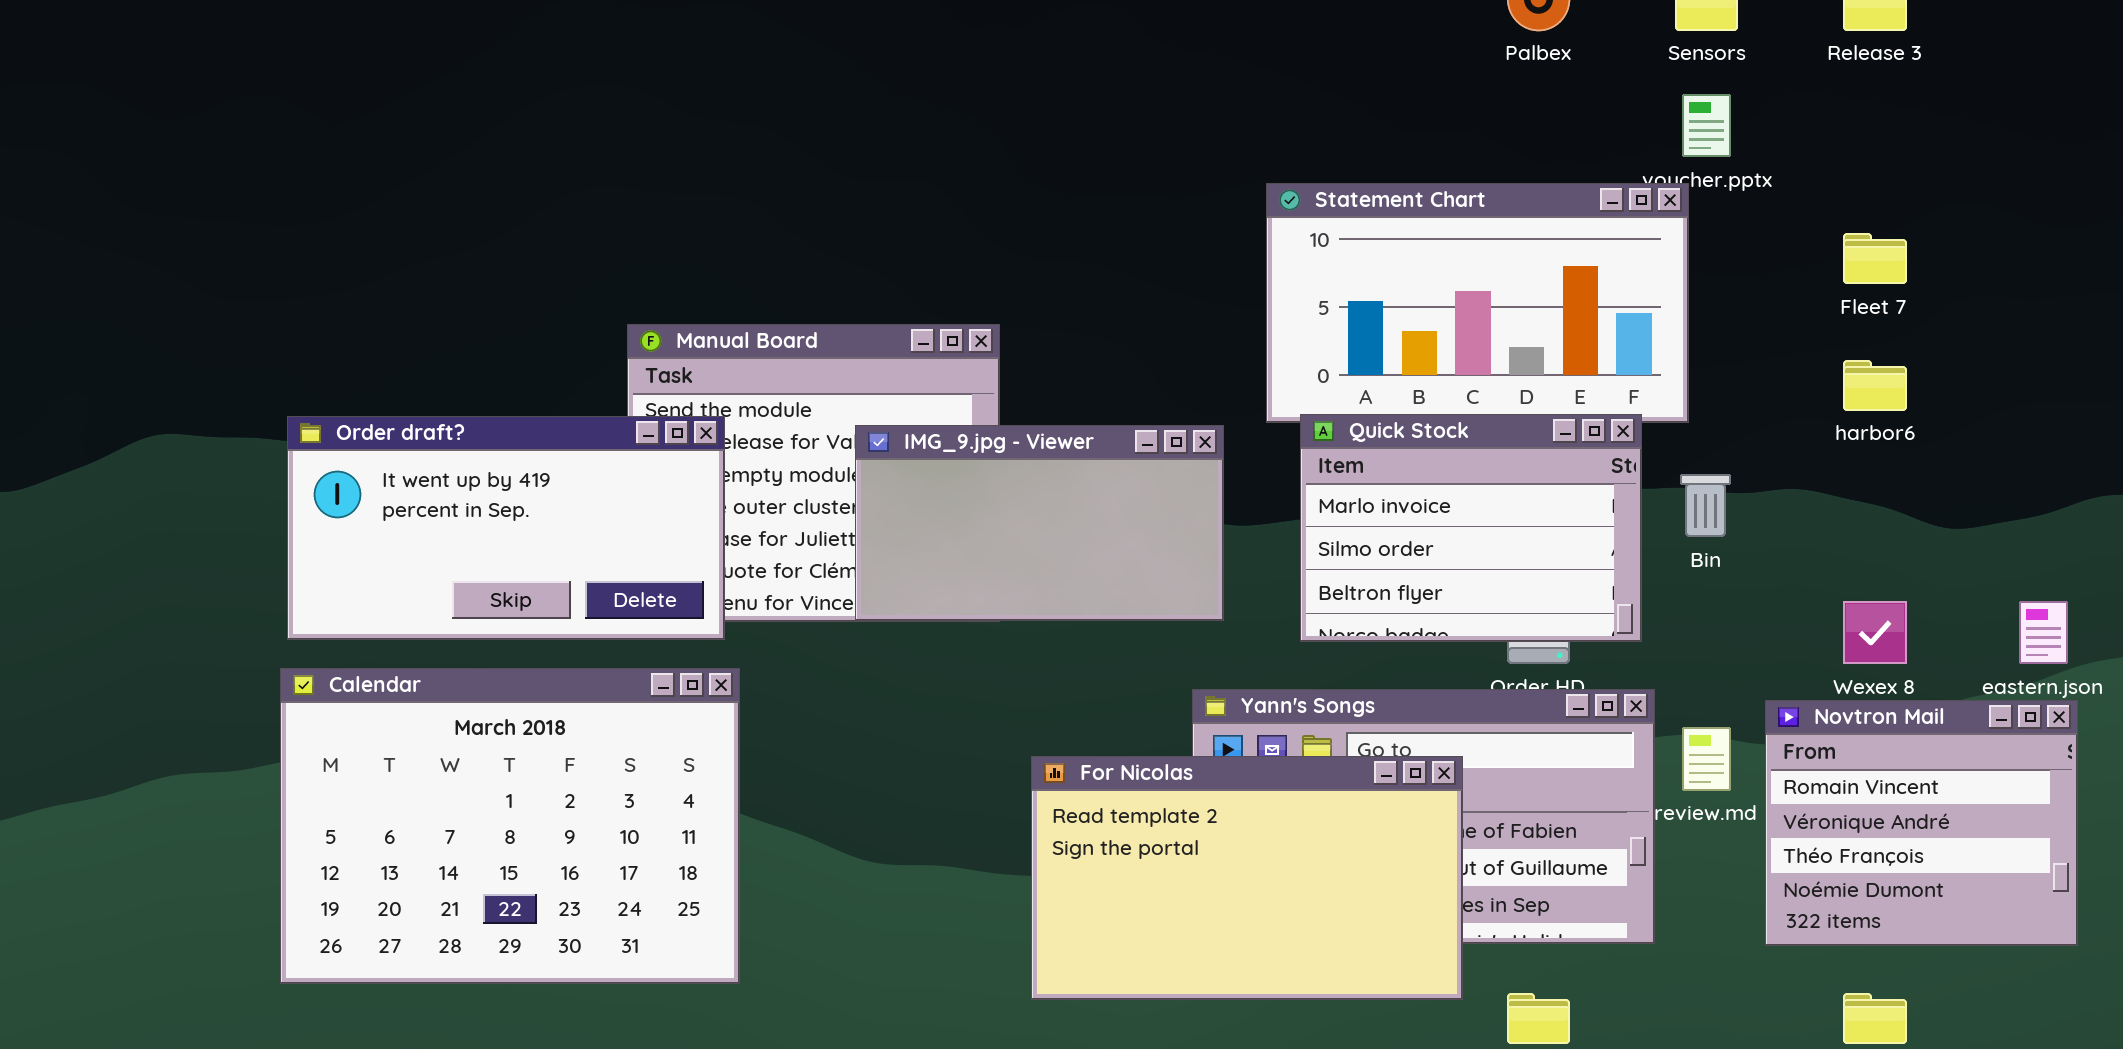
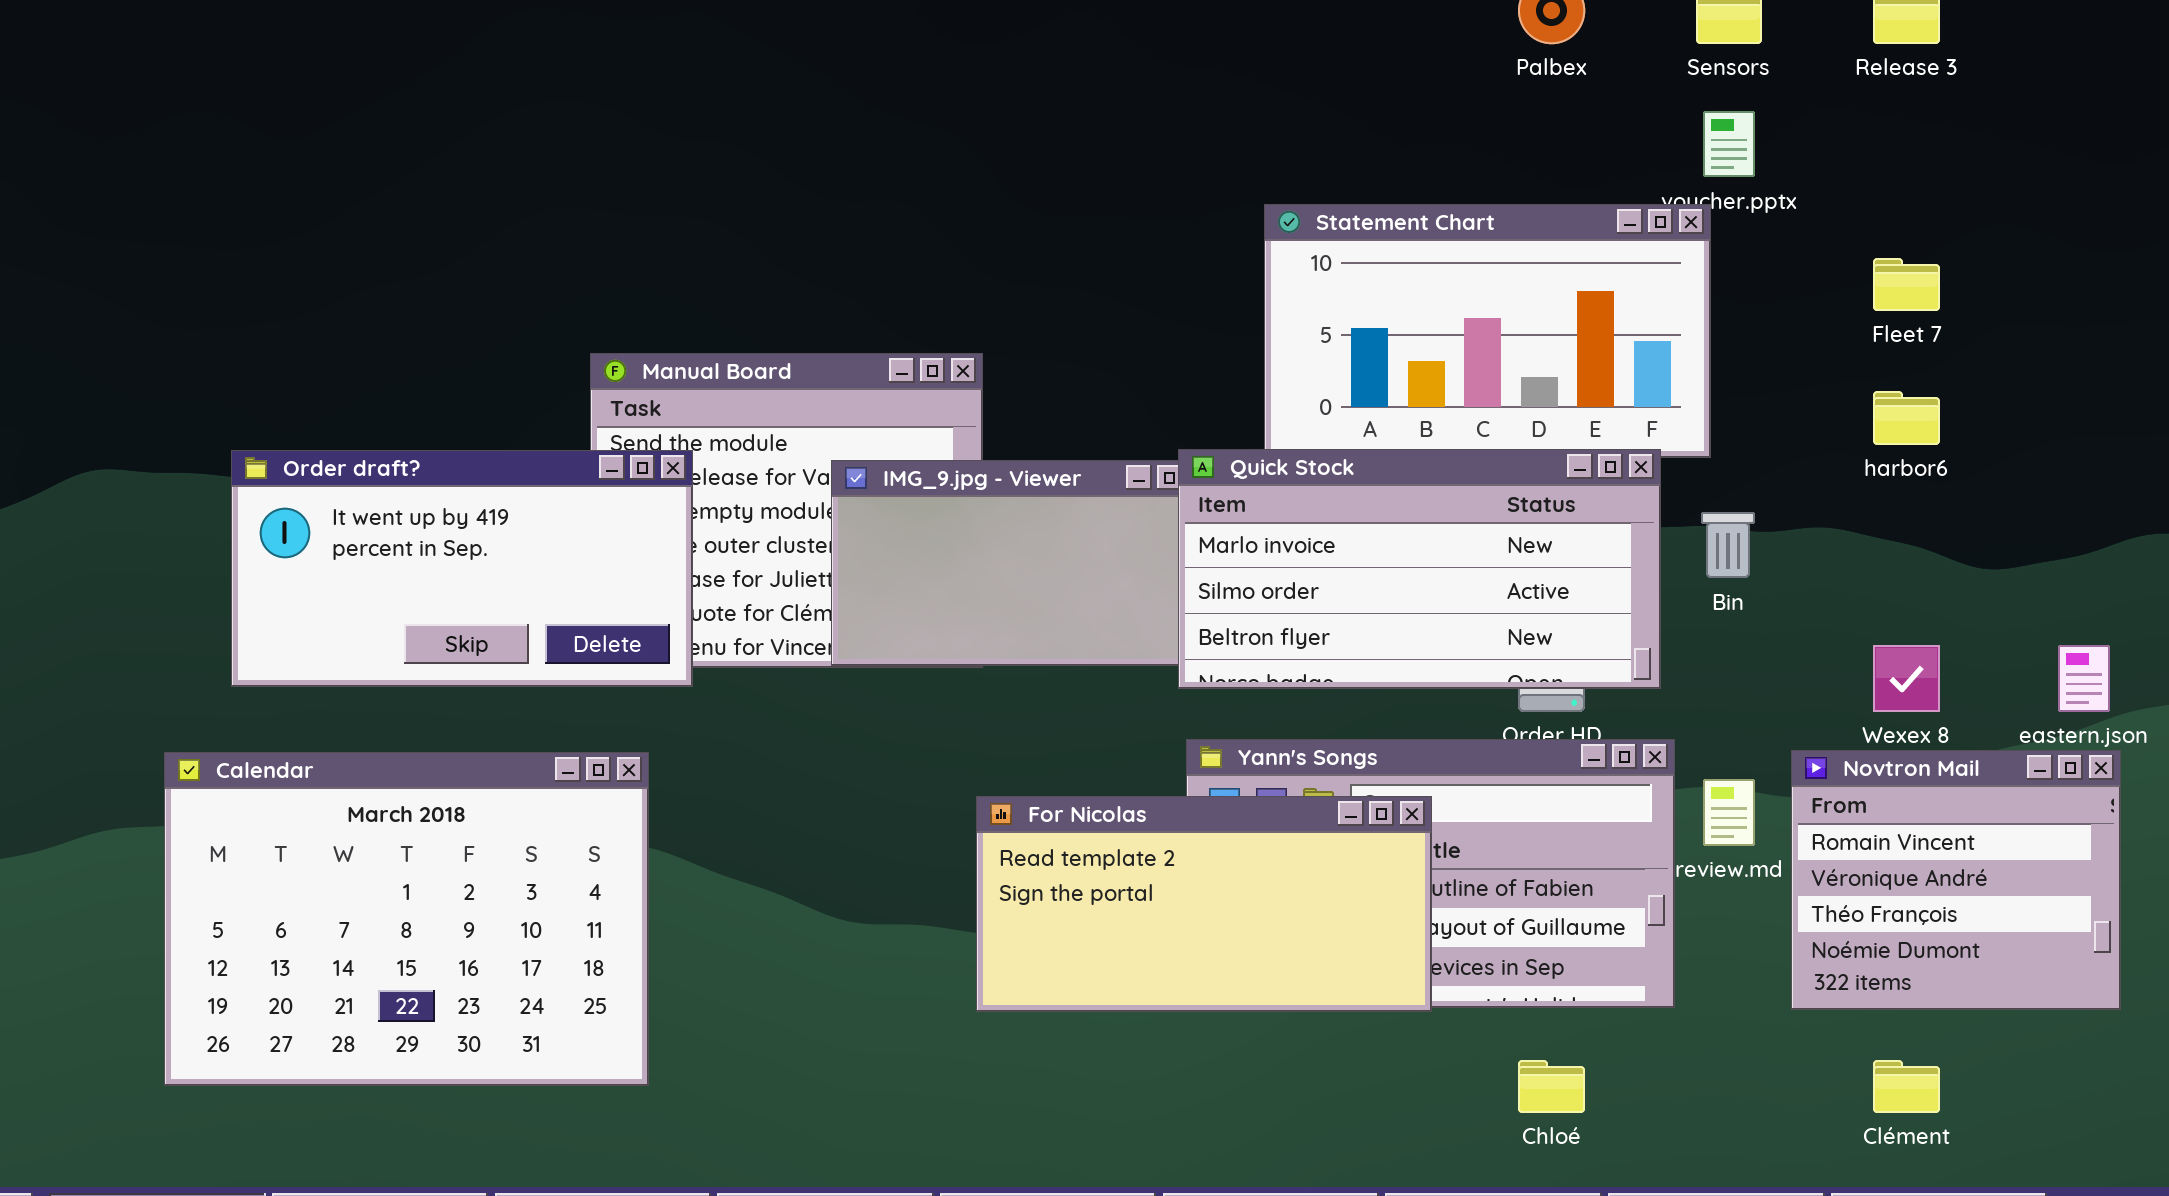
Quick Stock: [1300,414,1642,642] -> [1178,449,1661,689], resized
Calendar: [280,668,740,984] -> [164,752,649,1086], moved
For Nicolas: [1031,756,1463,1000] -> [976,796,1432,1012], moved, resized

